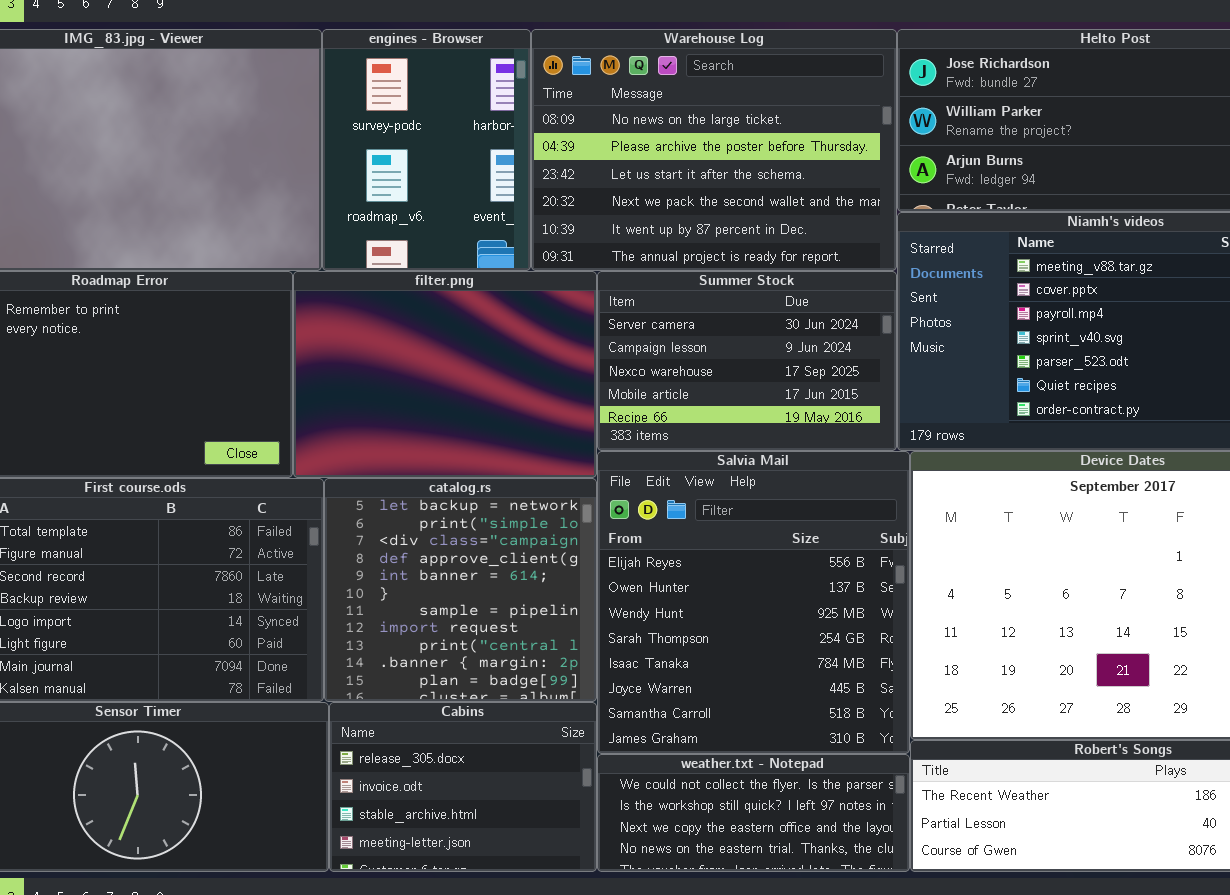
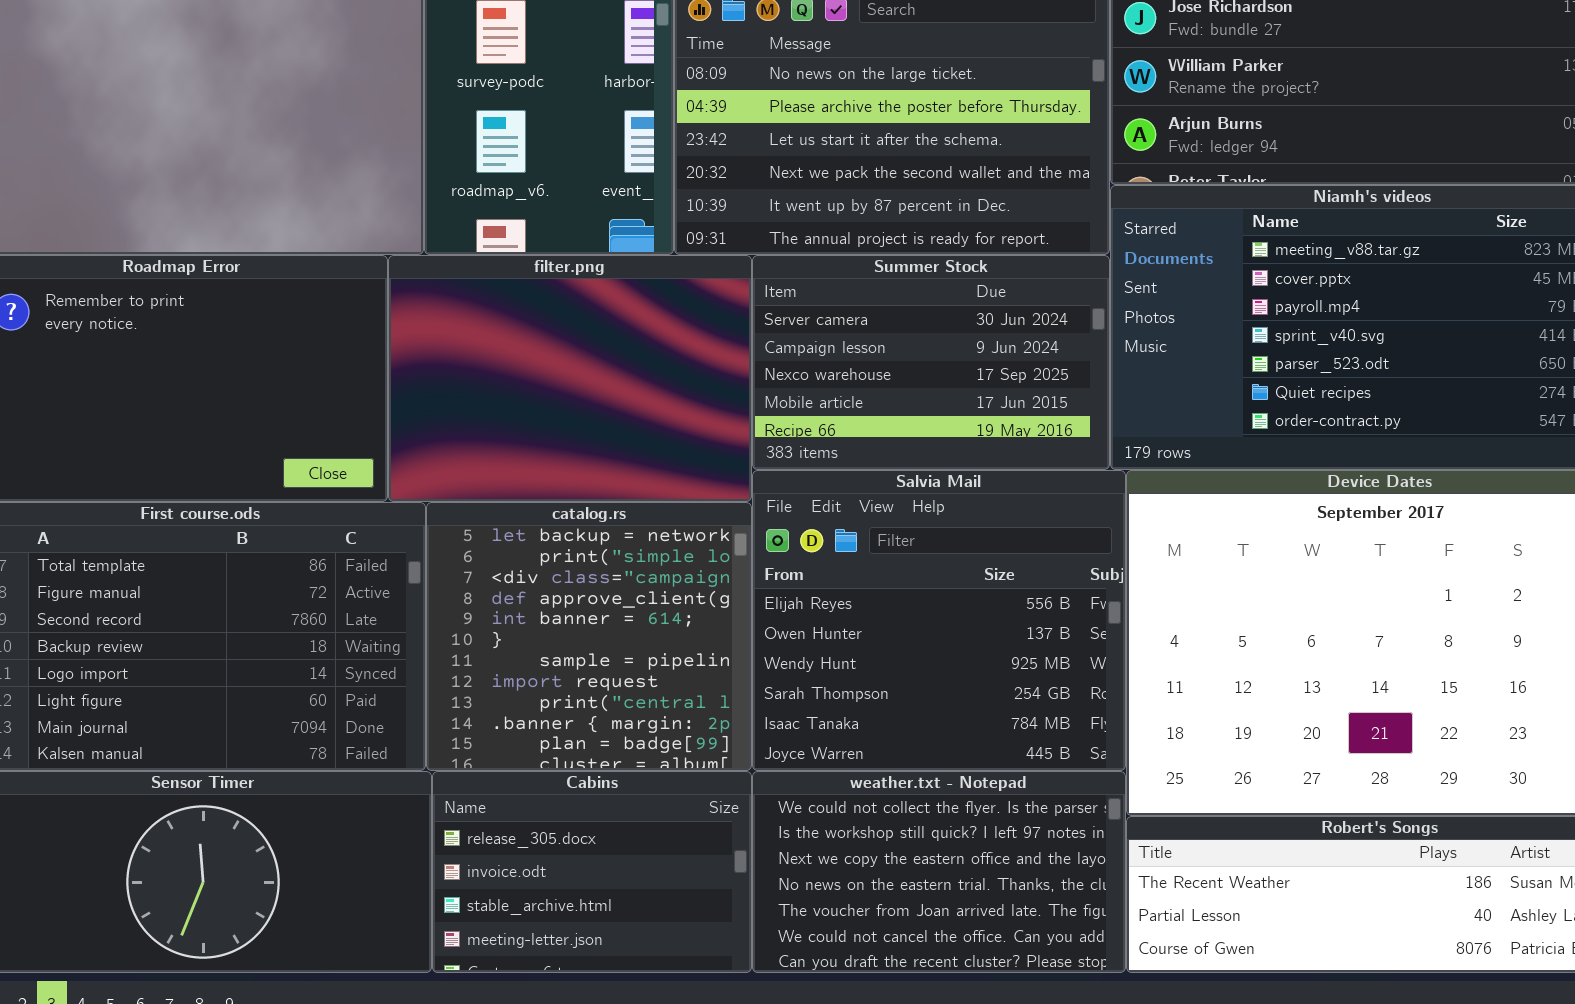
Salvia Mail: [597,451,910,754] -> [752,470,1126,771], resized
weather.txt - Notepad: [597,754,910,872] -> [752,771,1126,973], resized

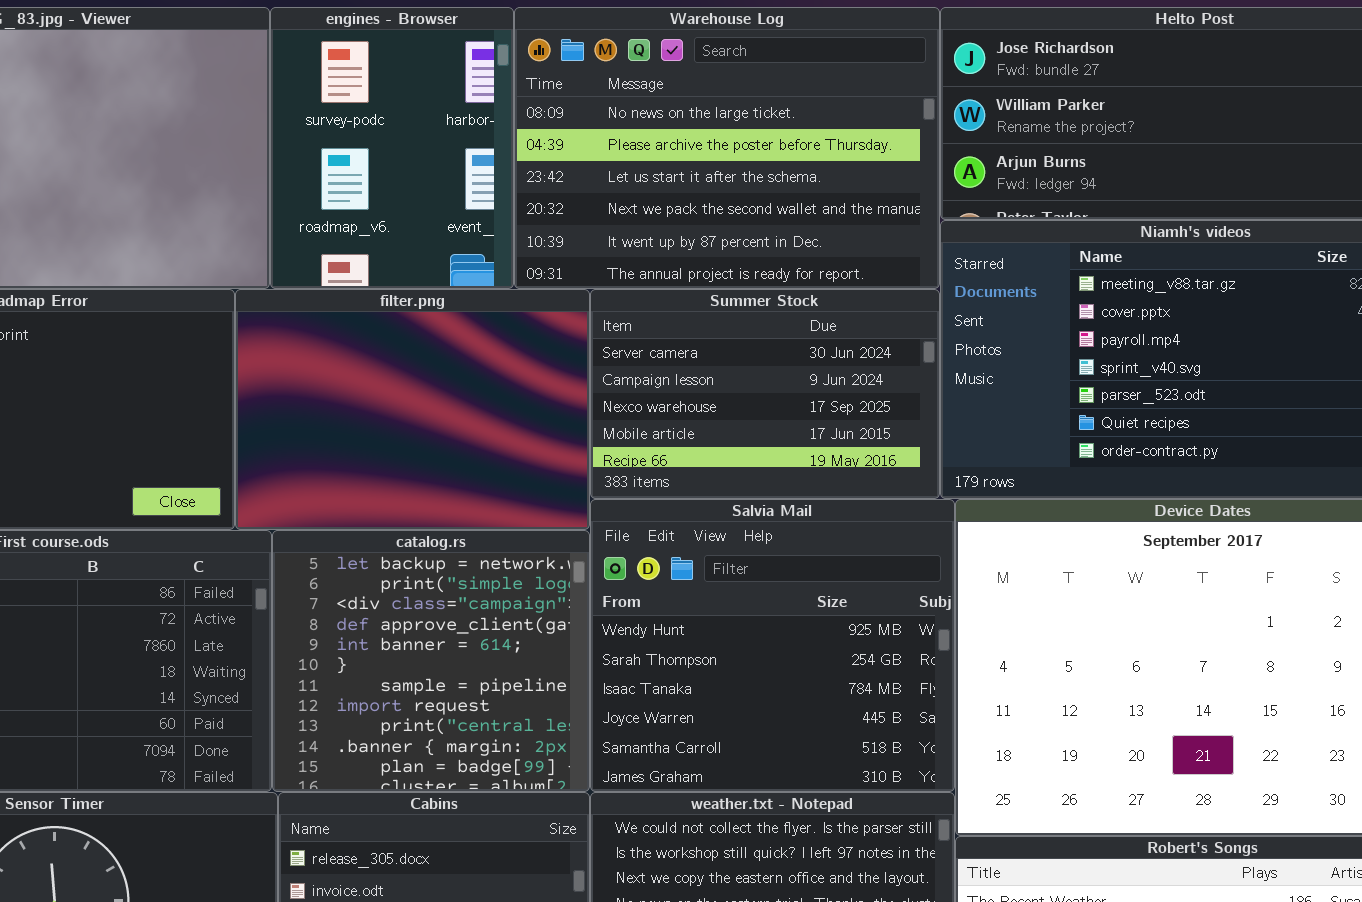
Salvia Mail: [752,470,1126,771] -> [590,499,955,792], scrolled down 2 rows

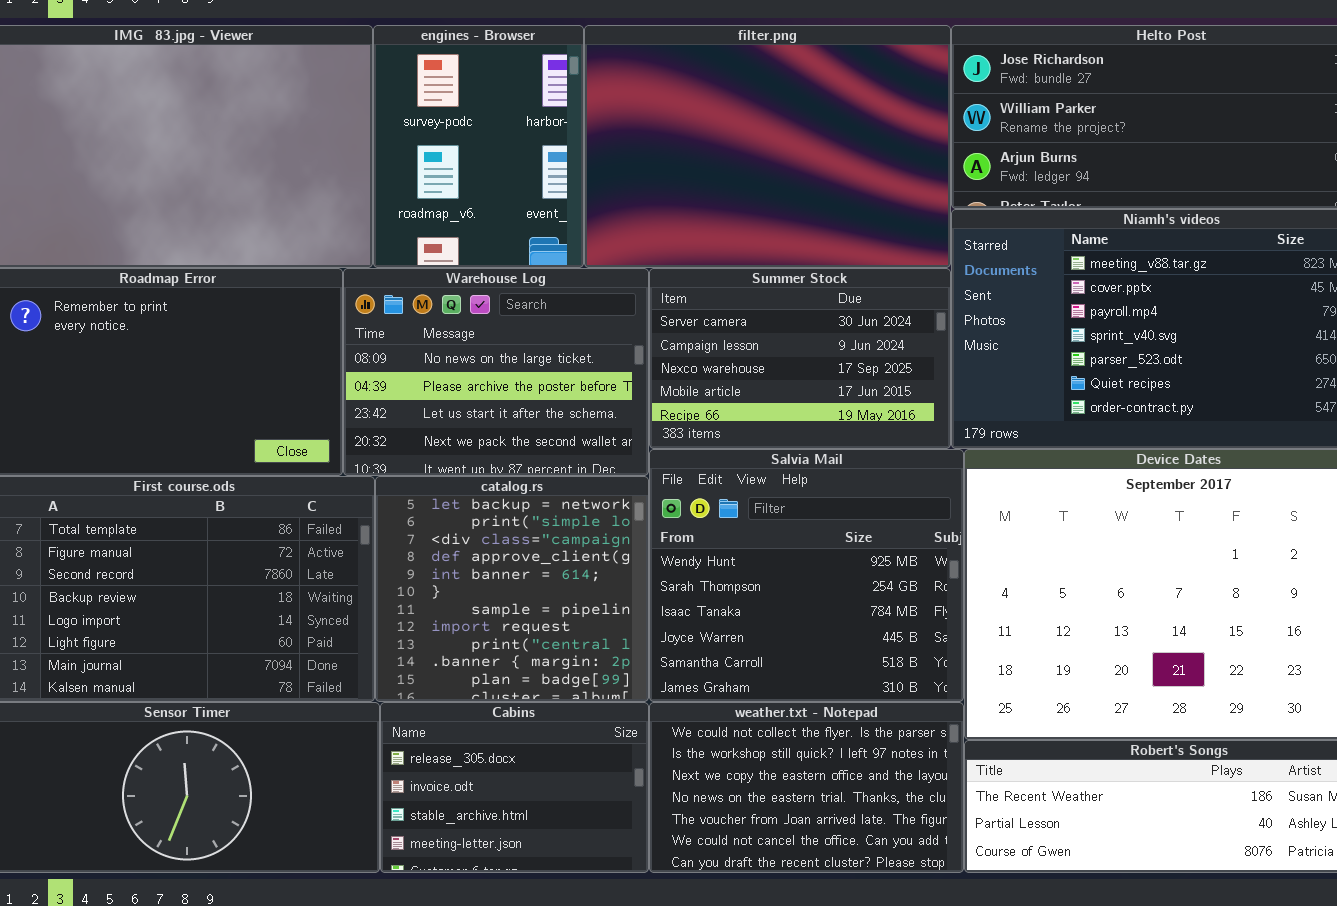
Warehouse Log: [514,7,940,289] -> [343,268,649,476], moved, resized
filter.png: [235,289,590,530] -> [584,25,951,268], moved, resized

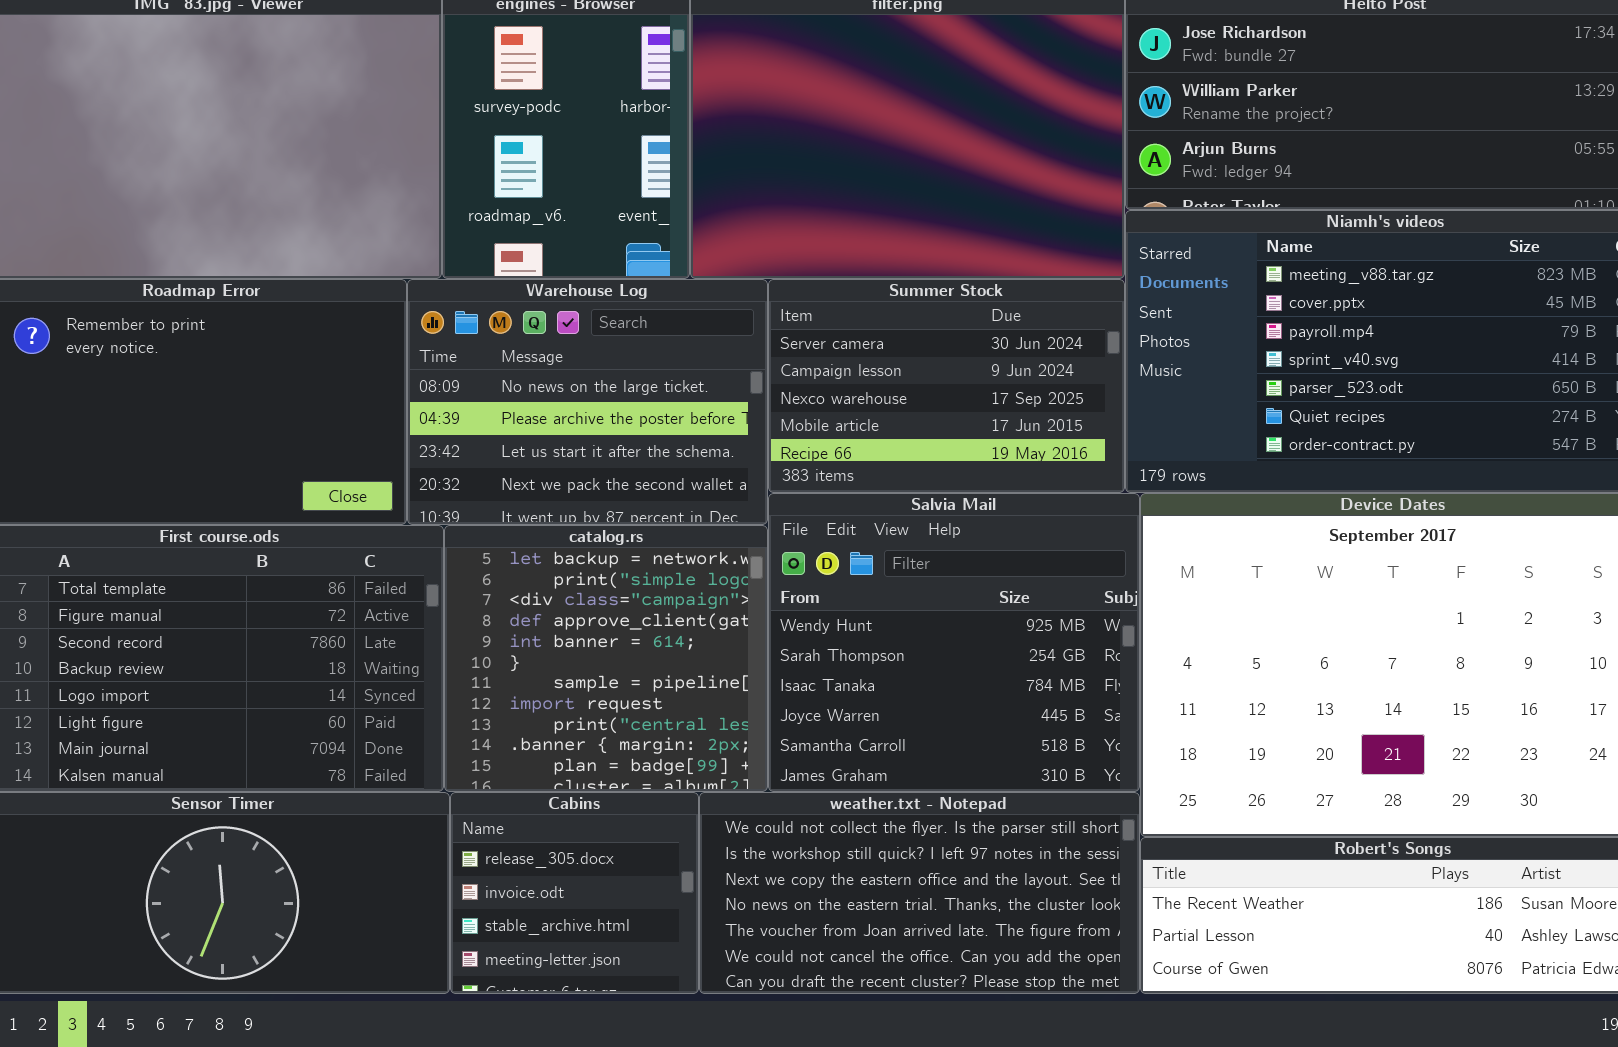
Cabins: [380,702,649,873] -> [450,792,699,994], resized
weather.txt - Notepad: [649,702,964,873] -> [699,792,1140,994], resized

